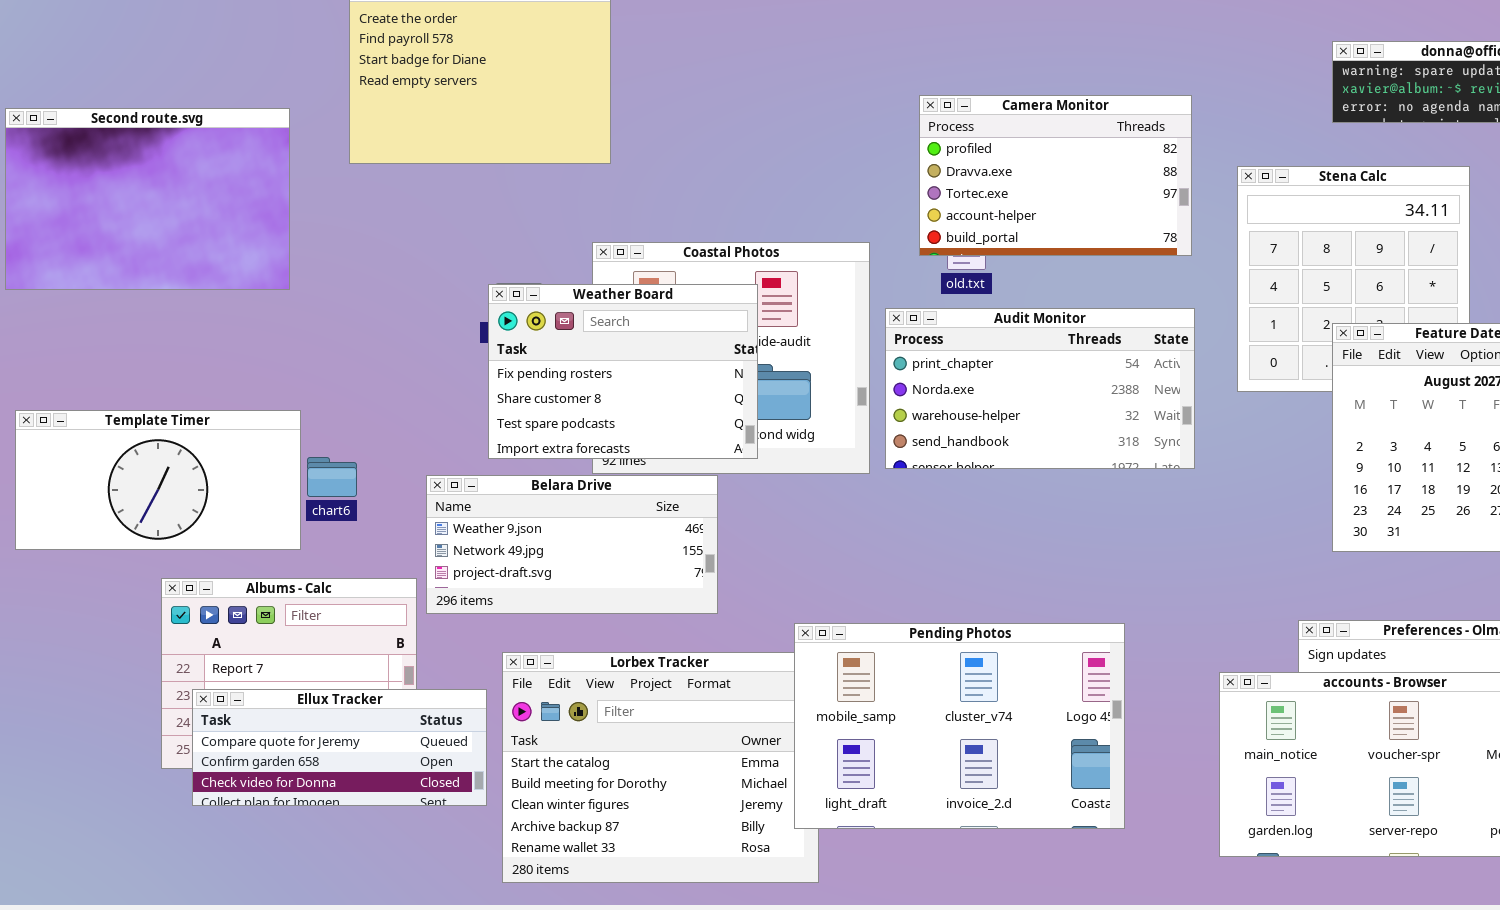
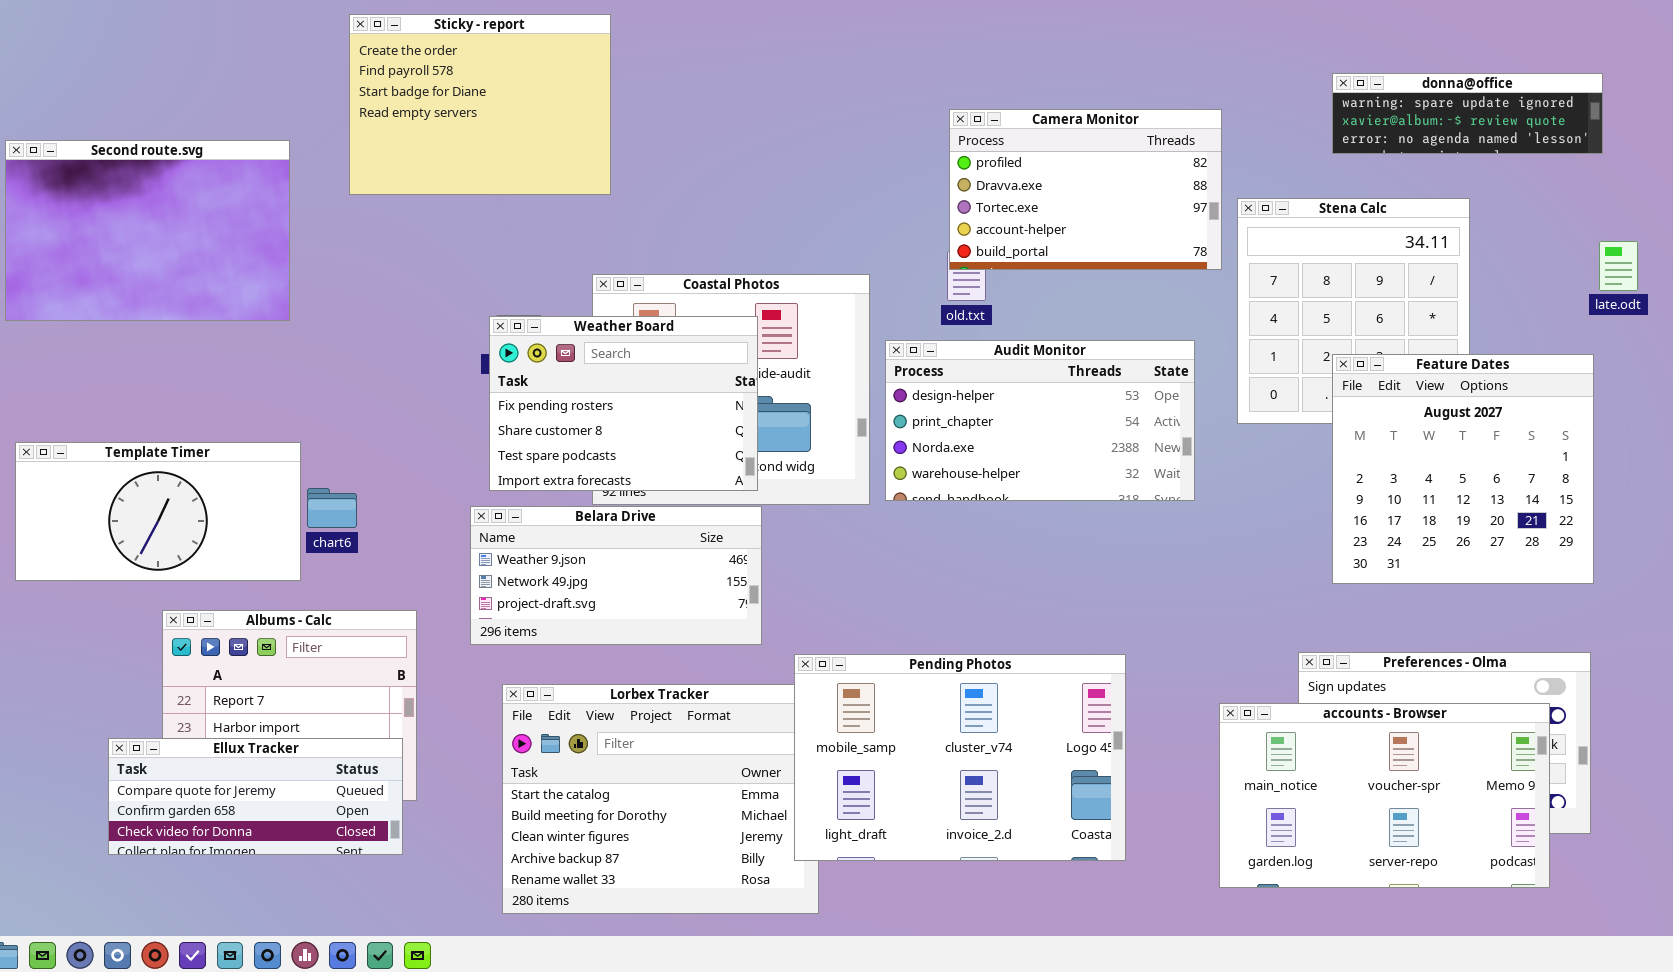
Camera Monitor: [919,95,1192,256] -> [949,109,1222,270], moved
Audit Monitor: [885,308,1195,469] -> [885,340,1195,501], scrolled up 1 row
Belara Drive: [426,475,718,614] -> [470,506,762,645], moved
Ellux Tracker: [192,689,487,806] -> [108,738,403,855], moved

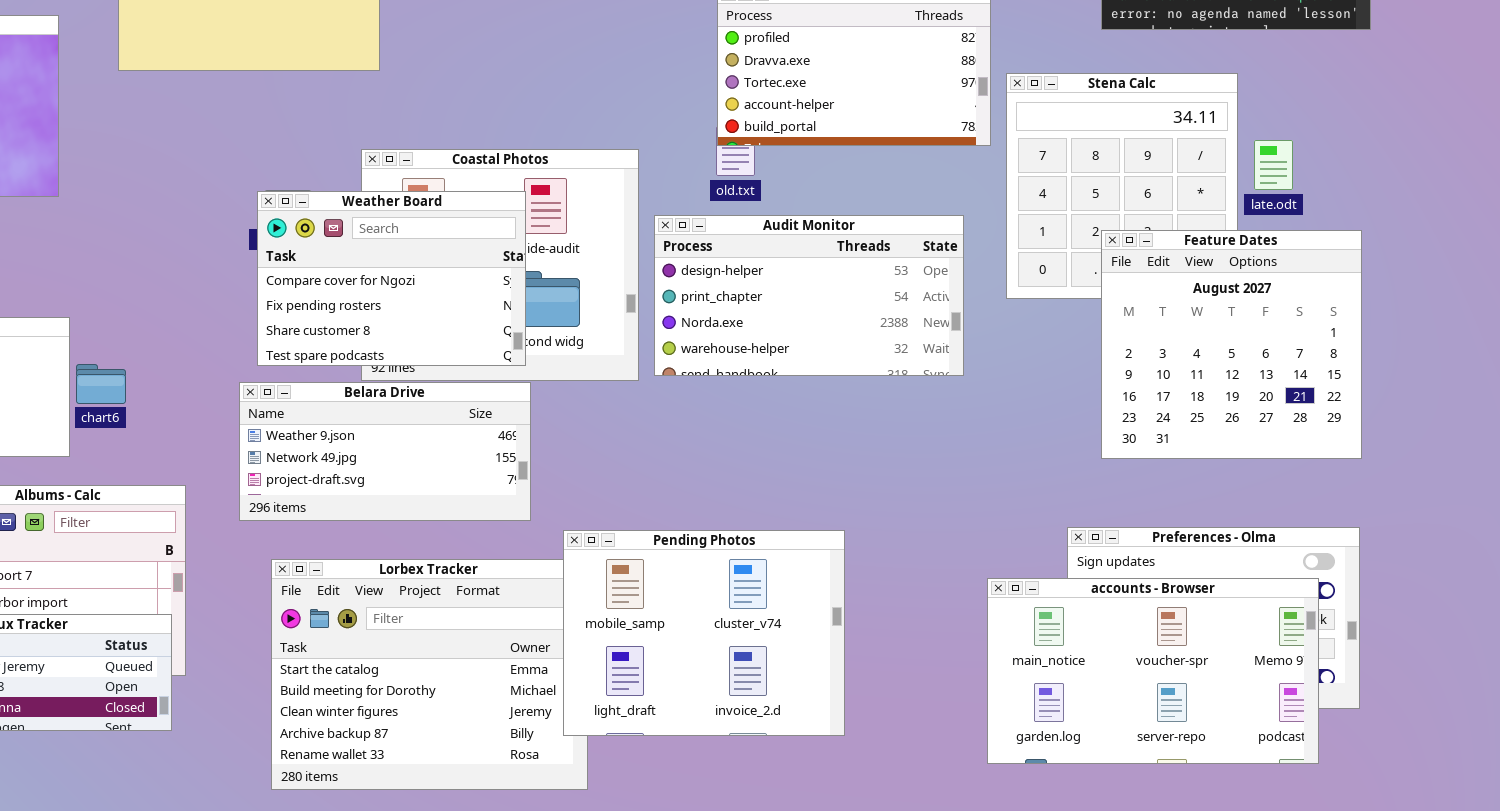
late.odt: [1599,241,1638,291] -> [1254,140,1293,190], moved
Weather Board: [489,316,758,491] -> [257,191,526,366], scrolled up 1 row
Pending Photos: [794,654,1126,861] -> [563,530,845,736], resized

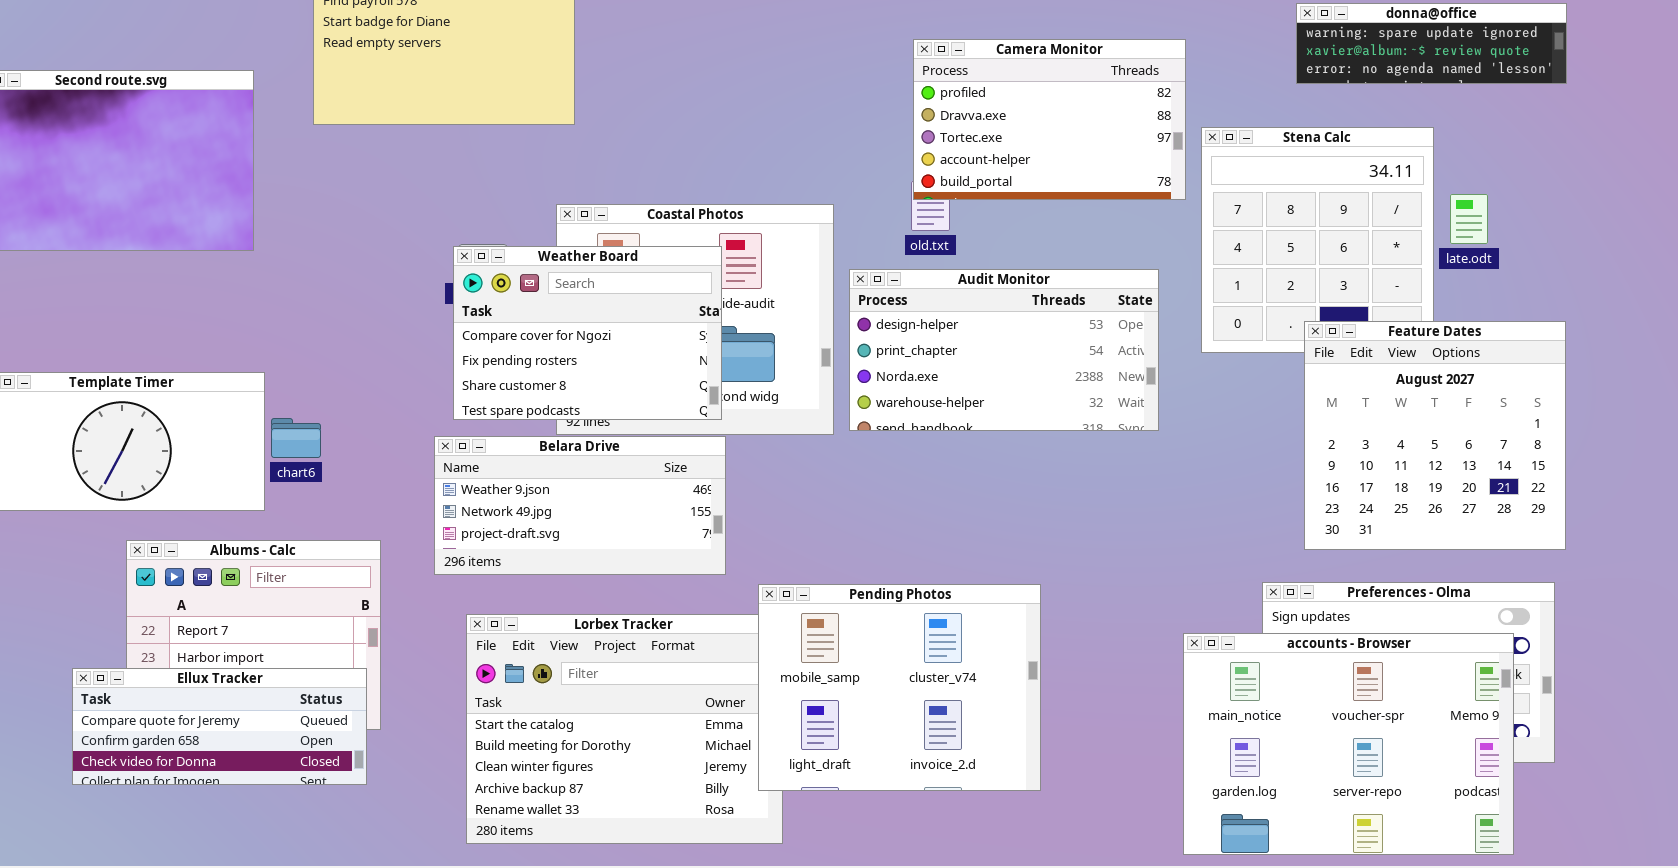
Feature Dates: [1101,230,1362,459] -> [1304,321,1566,550], moved
accounts - Browser: [987,578,1319,764] -> [1183,633,1514,855], resized

